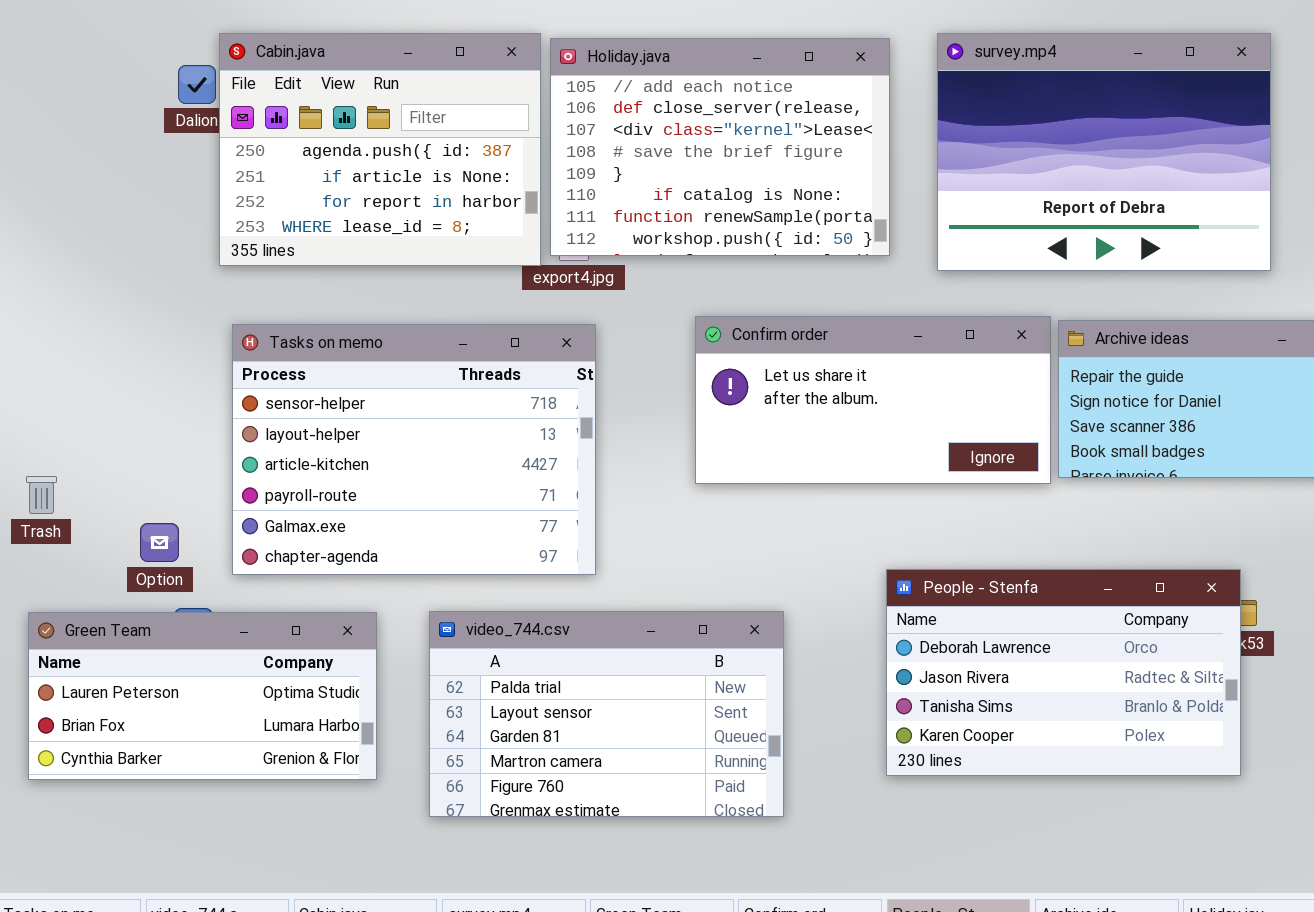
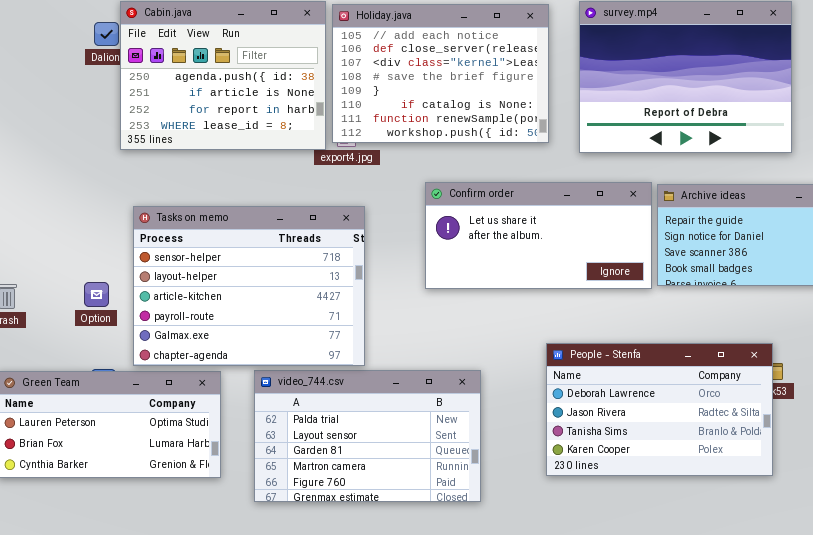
Tasks on memo: [232,324,596,575] -> [133,206,365,366], moved
Option: [140,523,179,562] -> [84,282,109,307], moved

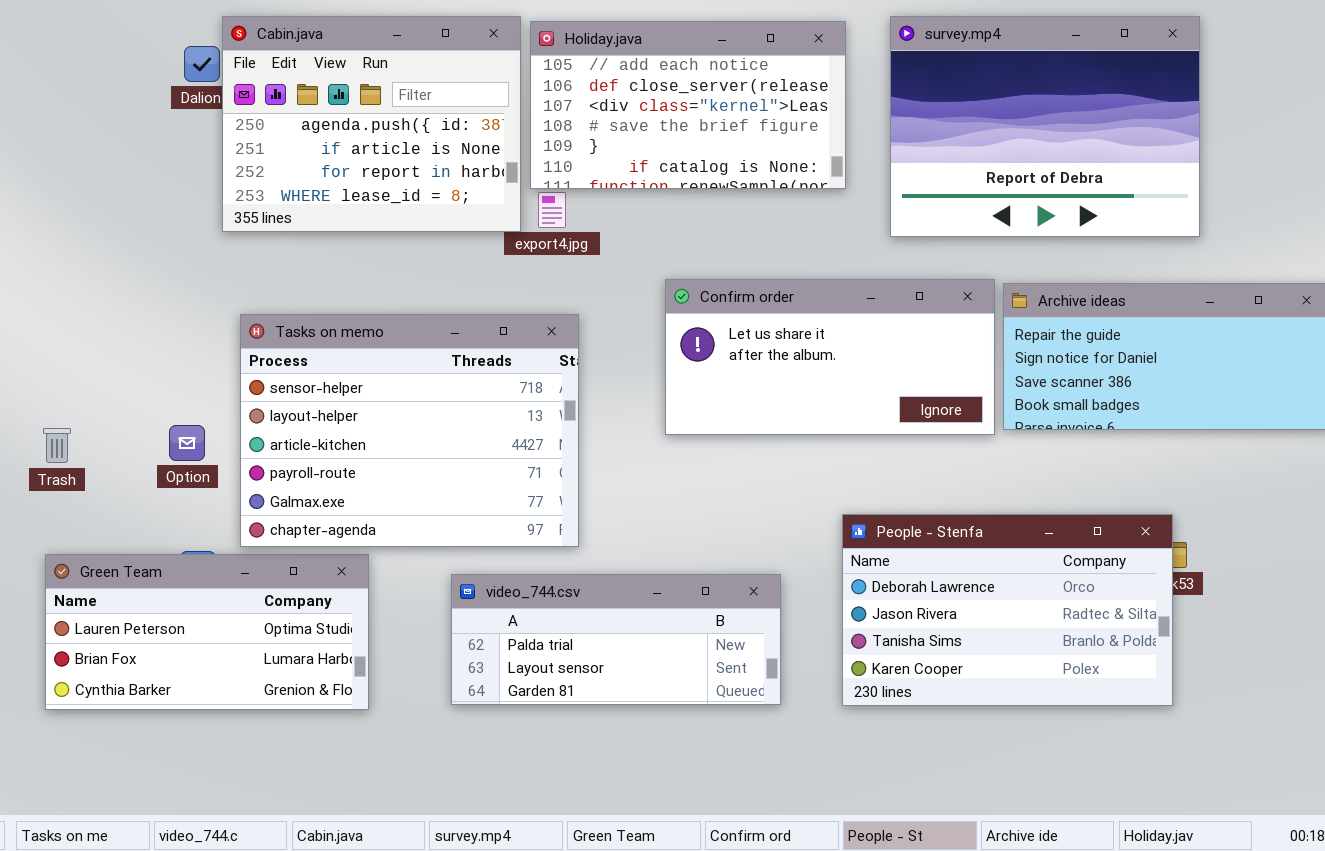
Holiday.java: [332,4,549,143] -> [530,21,846,189], resized
video_744.csv: [254,370,481,502] -> [451,574,781,705], moved, resized

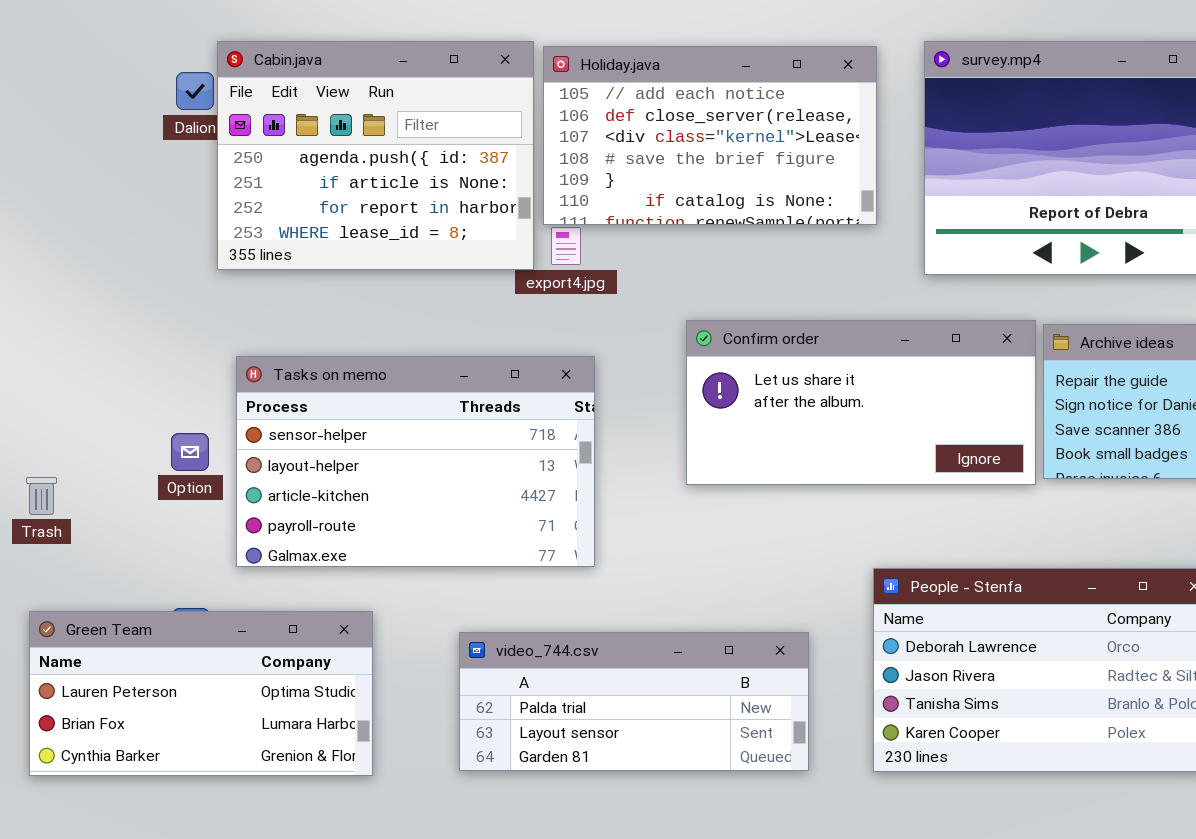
Tasks on memo: [240,314,579,547] -> [236,356,595,567], resized
Option: [169,425,205,461] -> [171,433,209,471], moved

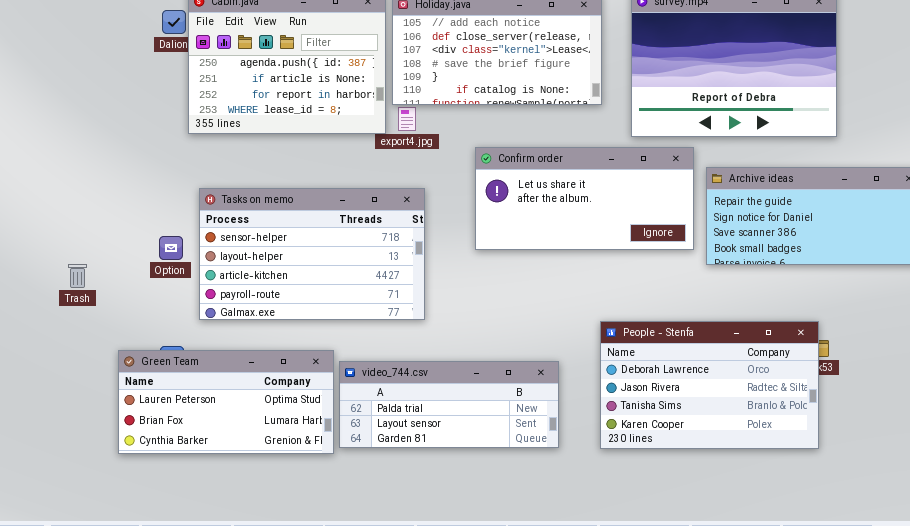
Confirm order: [686,320,1036,485] -> [475,147,694,250], moved
Green Team: [29,611,373,776] -> [118,350,334,454], moved

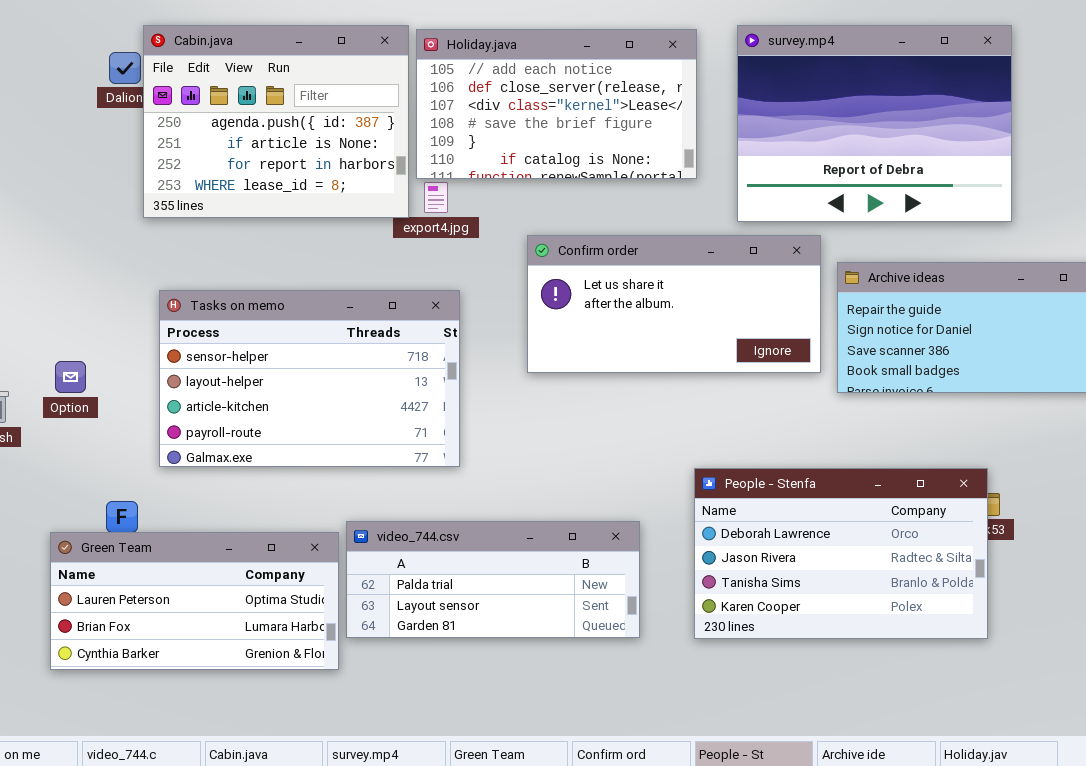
Option: [159,236,183,260] -> [55,361,86,393], moved
Green Team: [118,350,334,454] -> [50,532,339,670], moved

